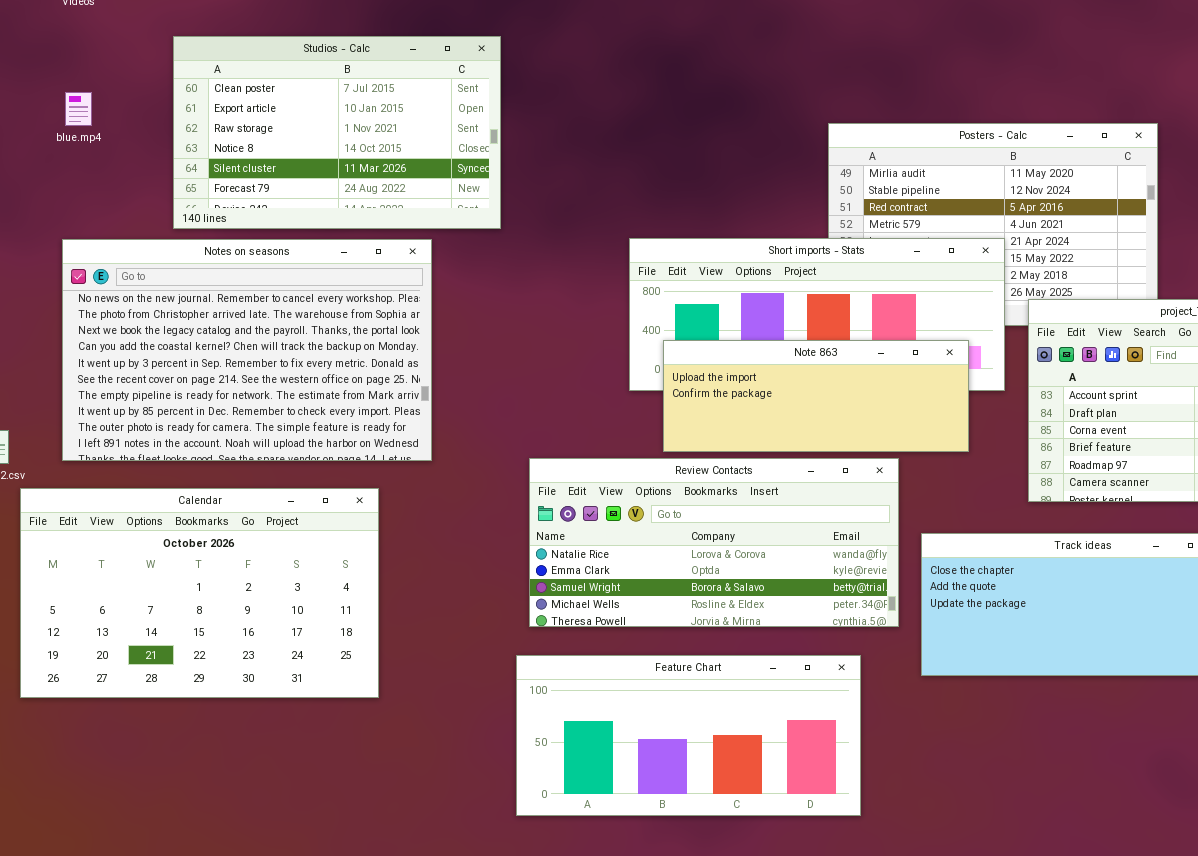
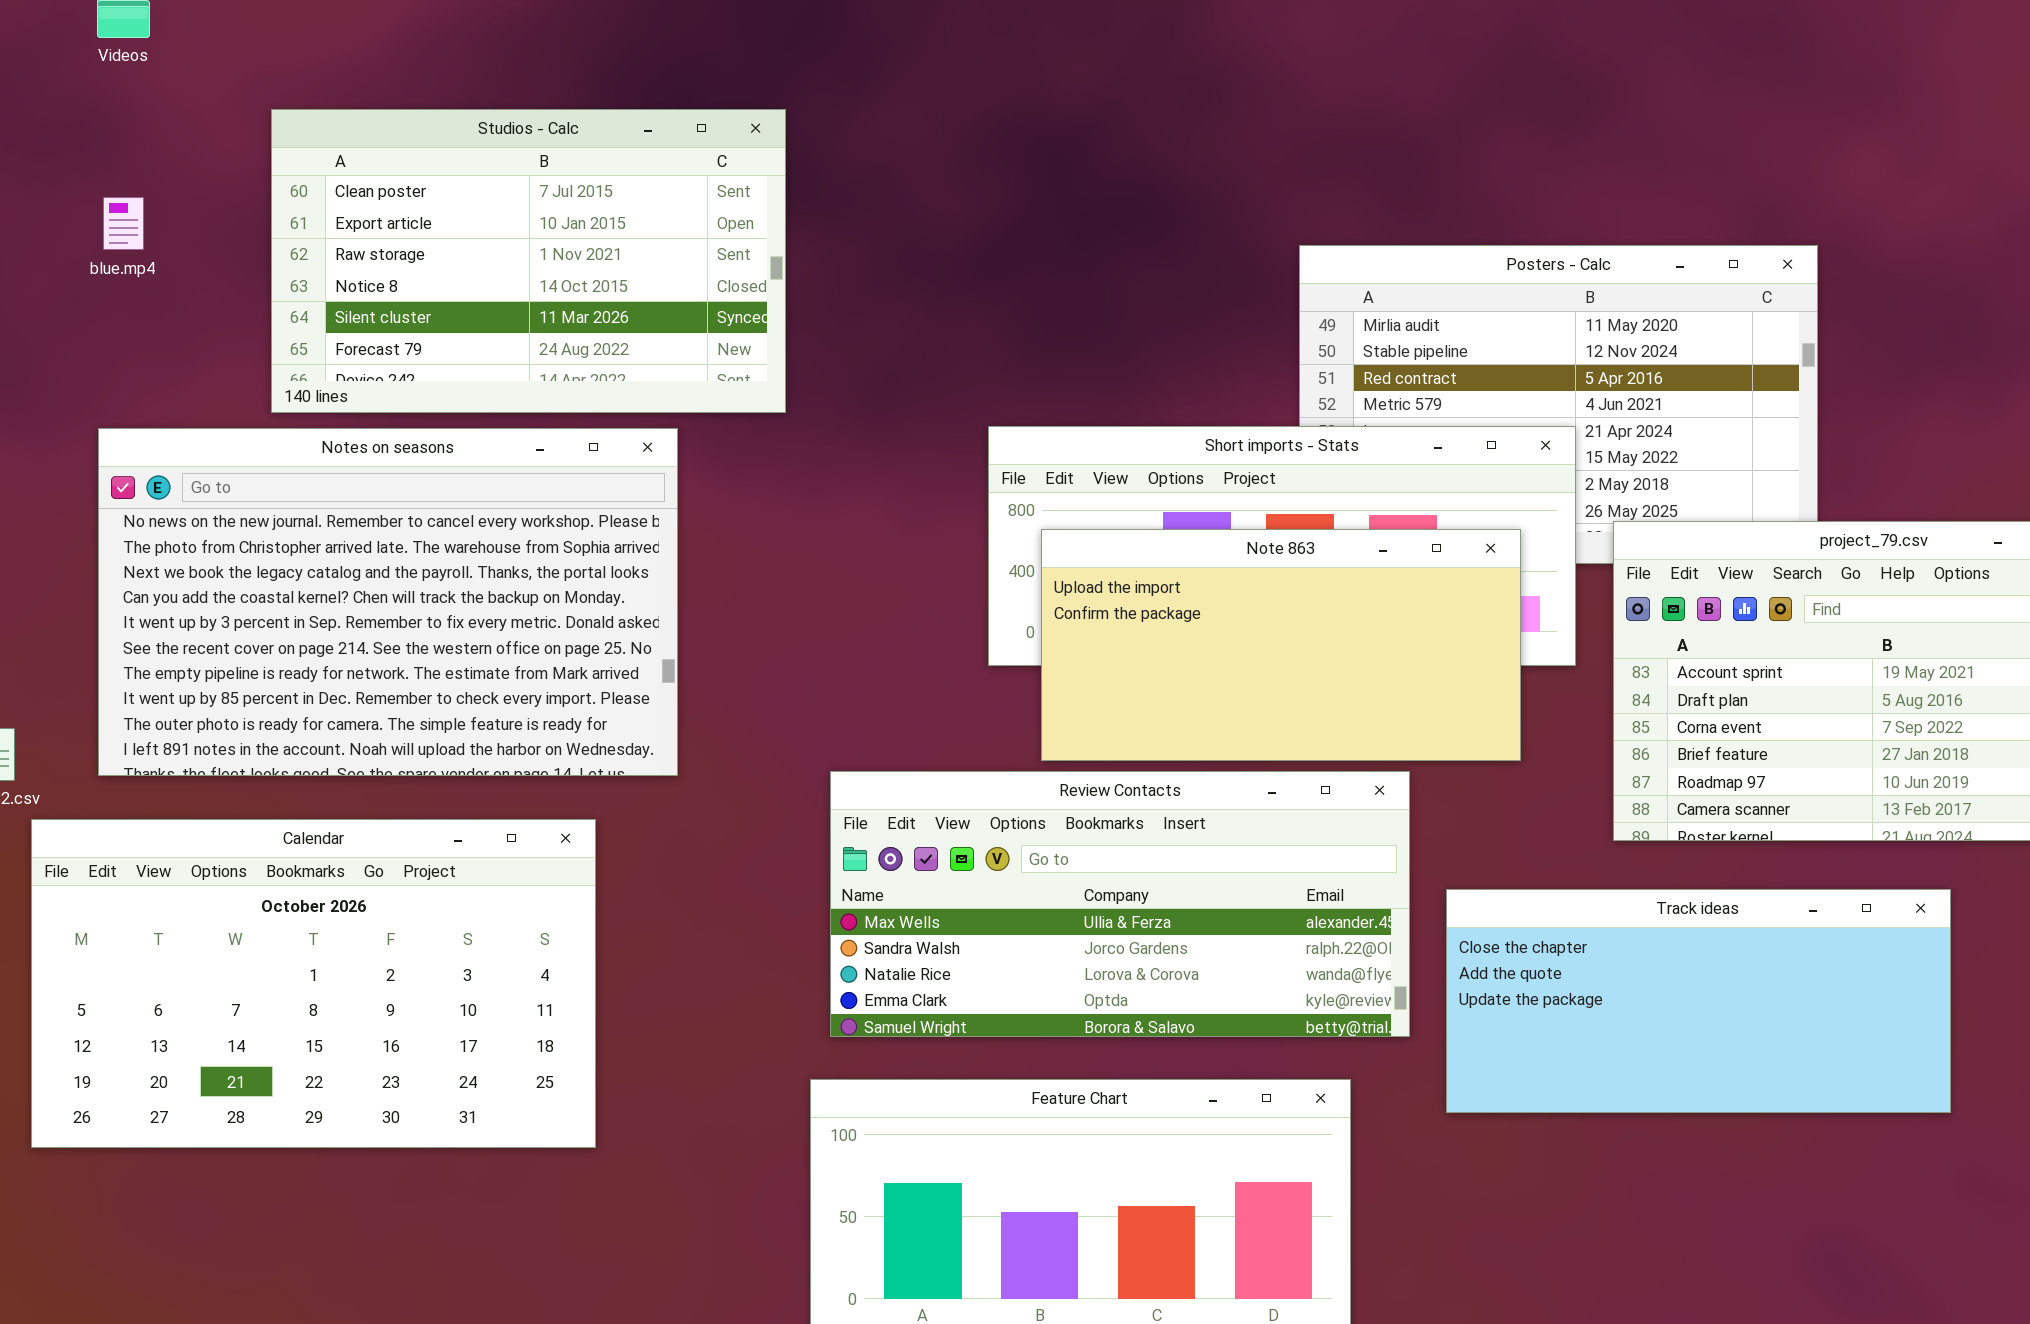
Note 863: [663,340,969,452] -> [1041,529,1521,761], resized
Review Contacts: [529,458,899,627] -> [830,771,1410,1037], scrolled up 2 rows

